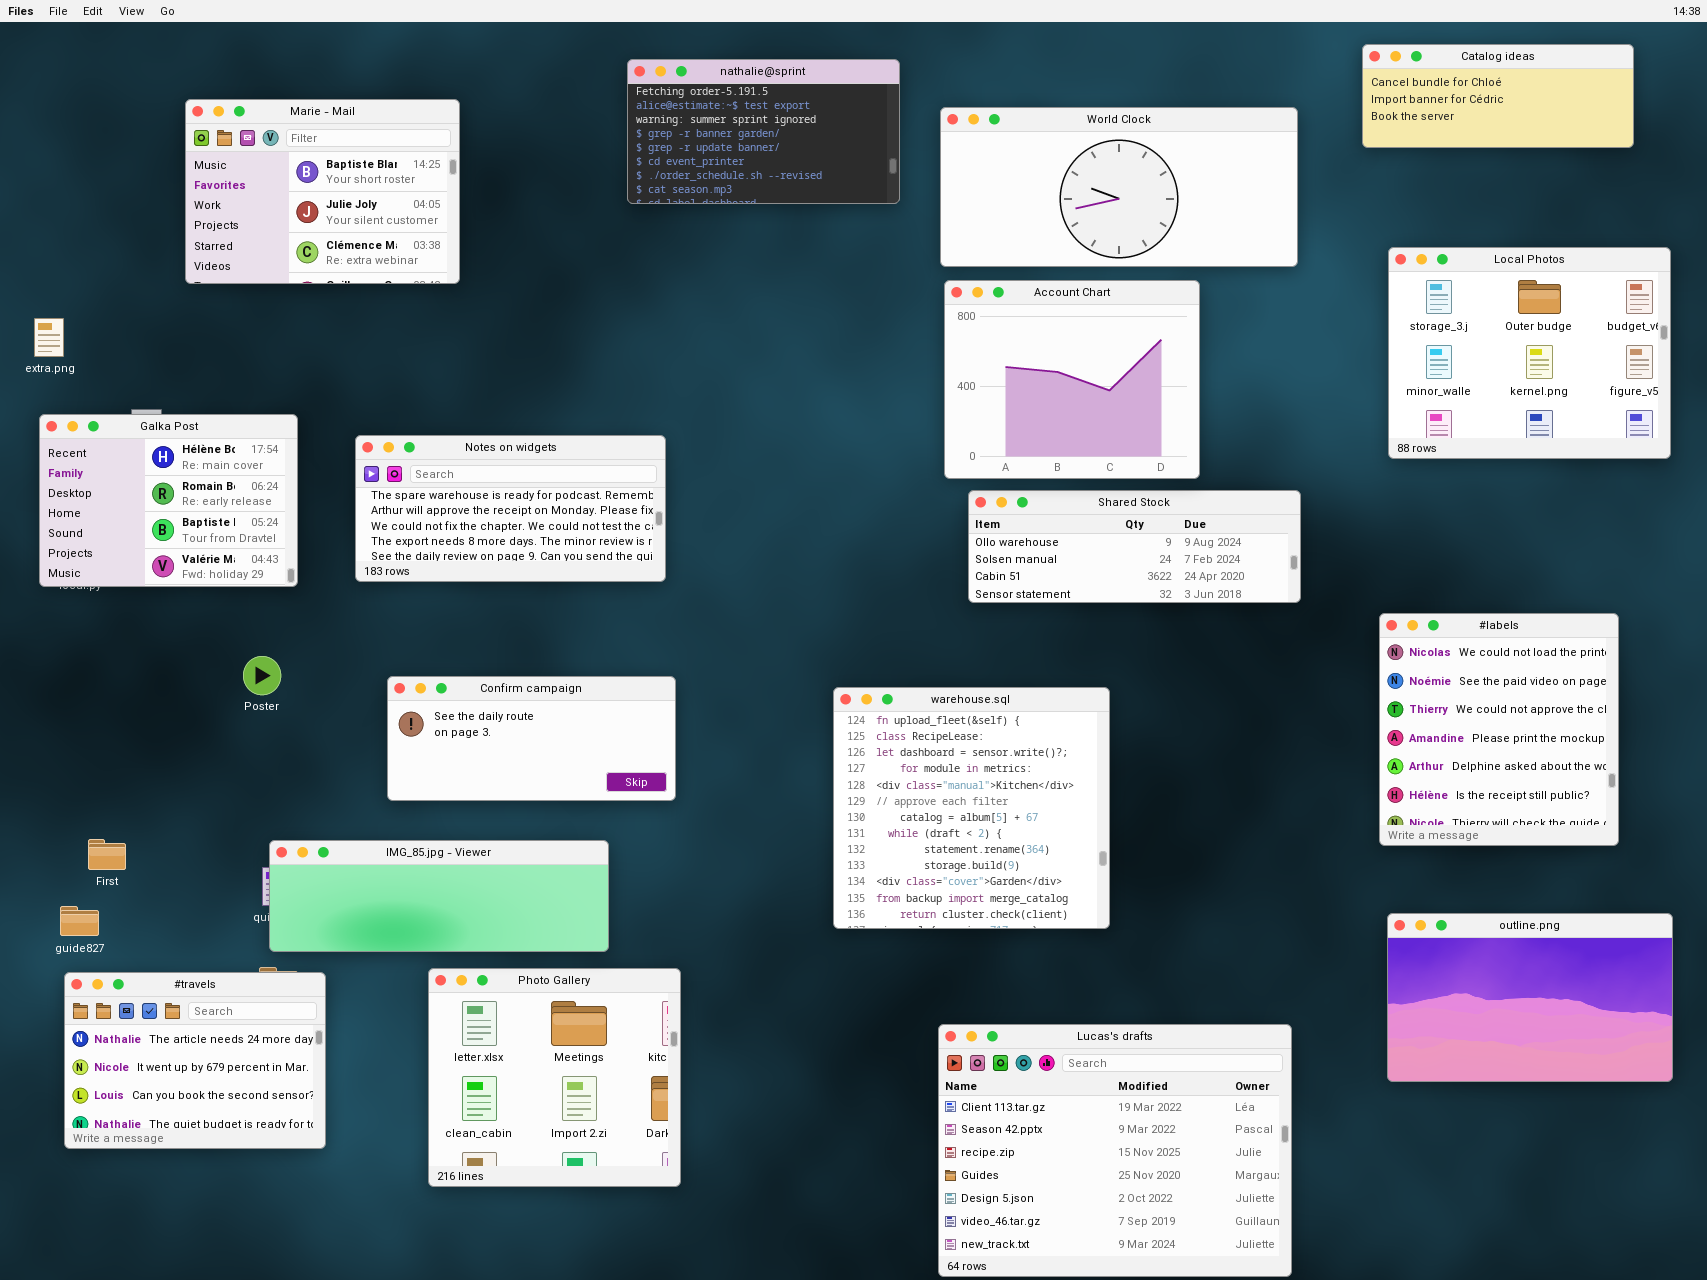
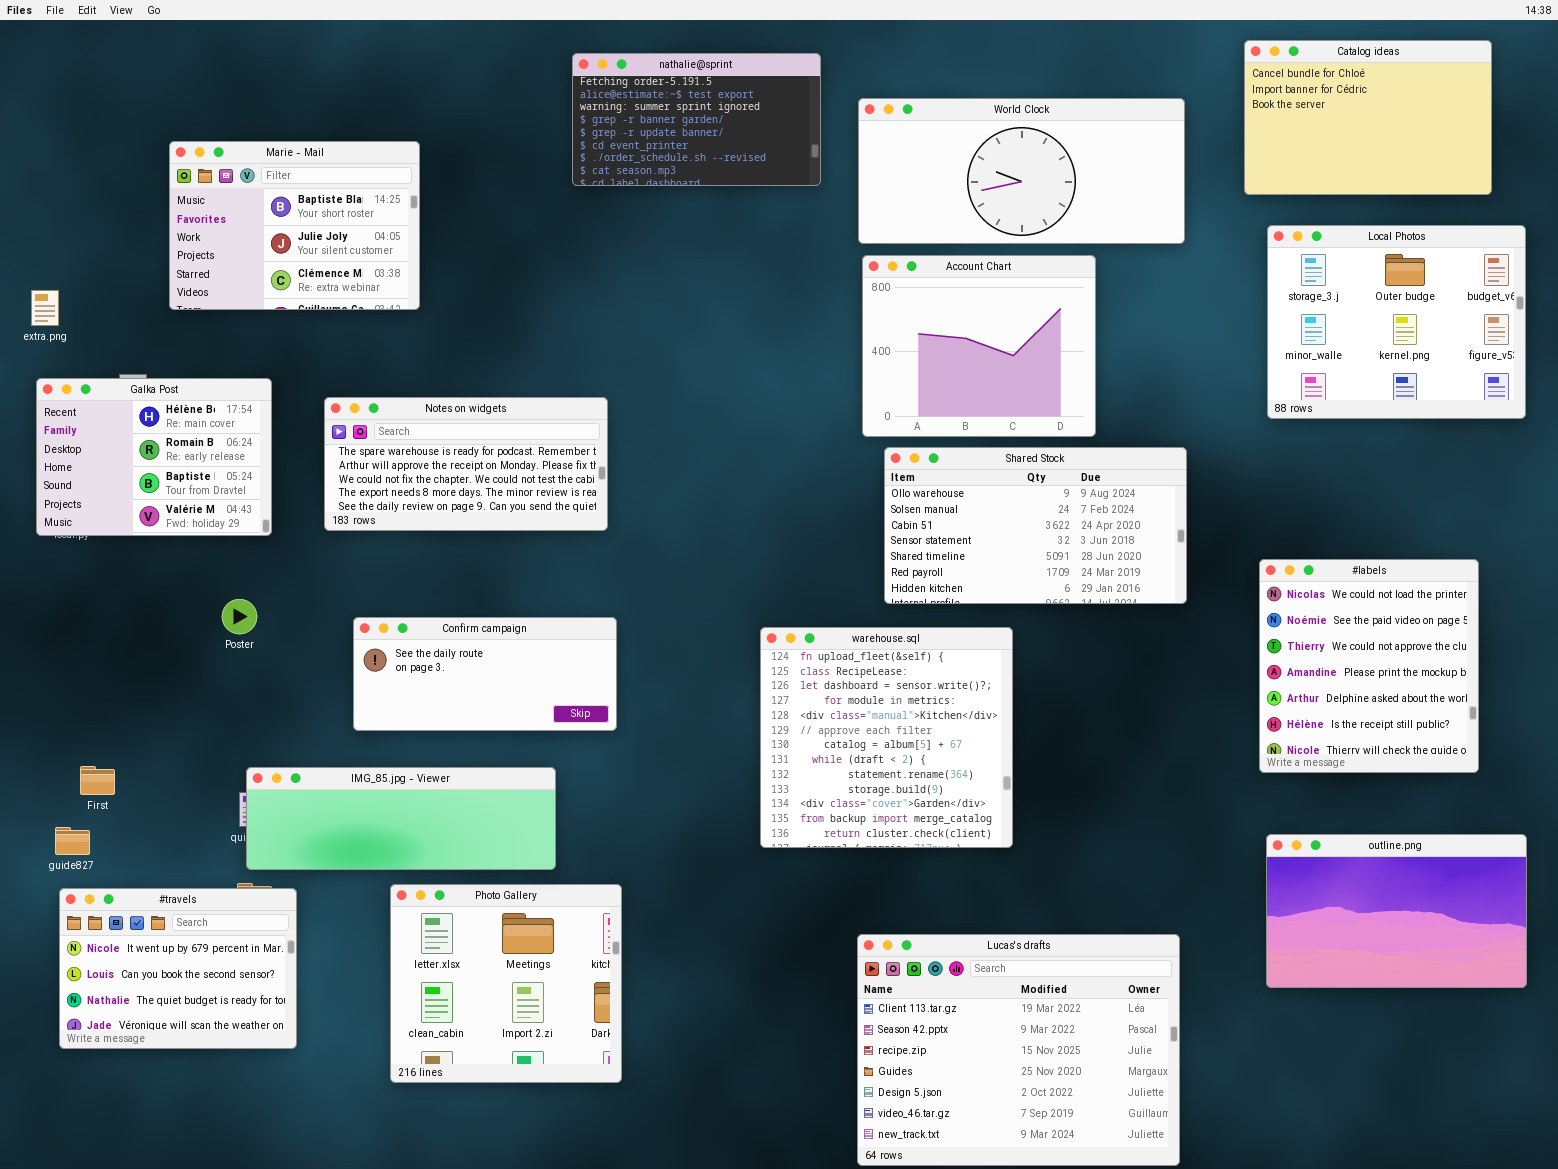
Catalog ideas: [1362,44,1634,148] -> [1244,40,1492,195], resized
Marie - Mail: [185,99,460,284] -> [169,141,420,310], moved
Shared Stock: [968,490,1301,603] -> [884,447,1187,604], resized
#travels: [64,972,326,1149] -> [59,888,297,1049], scrolled down 1 row

